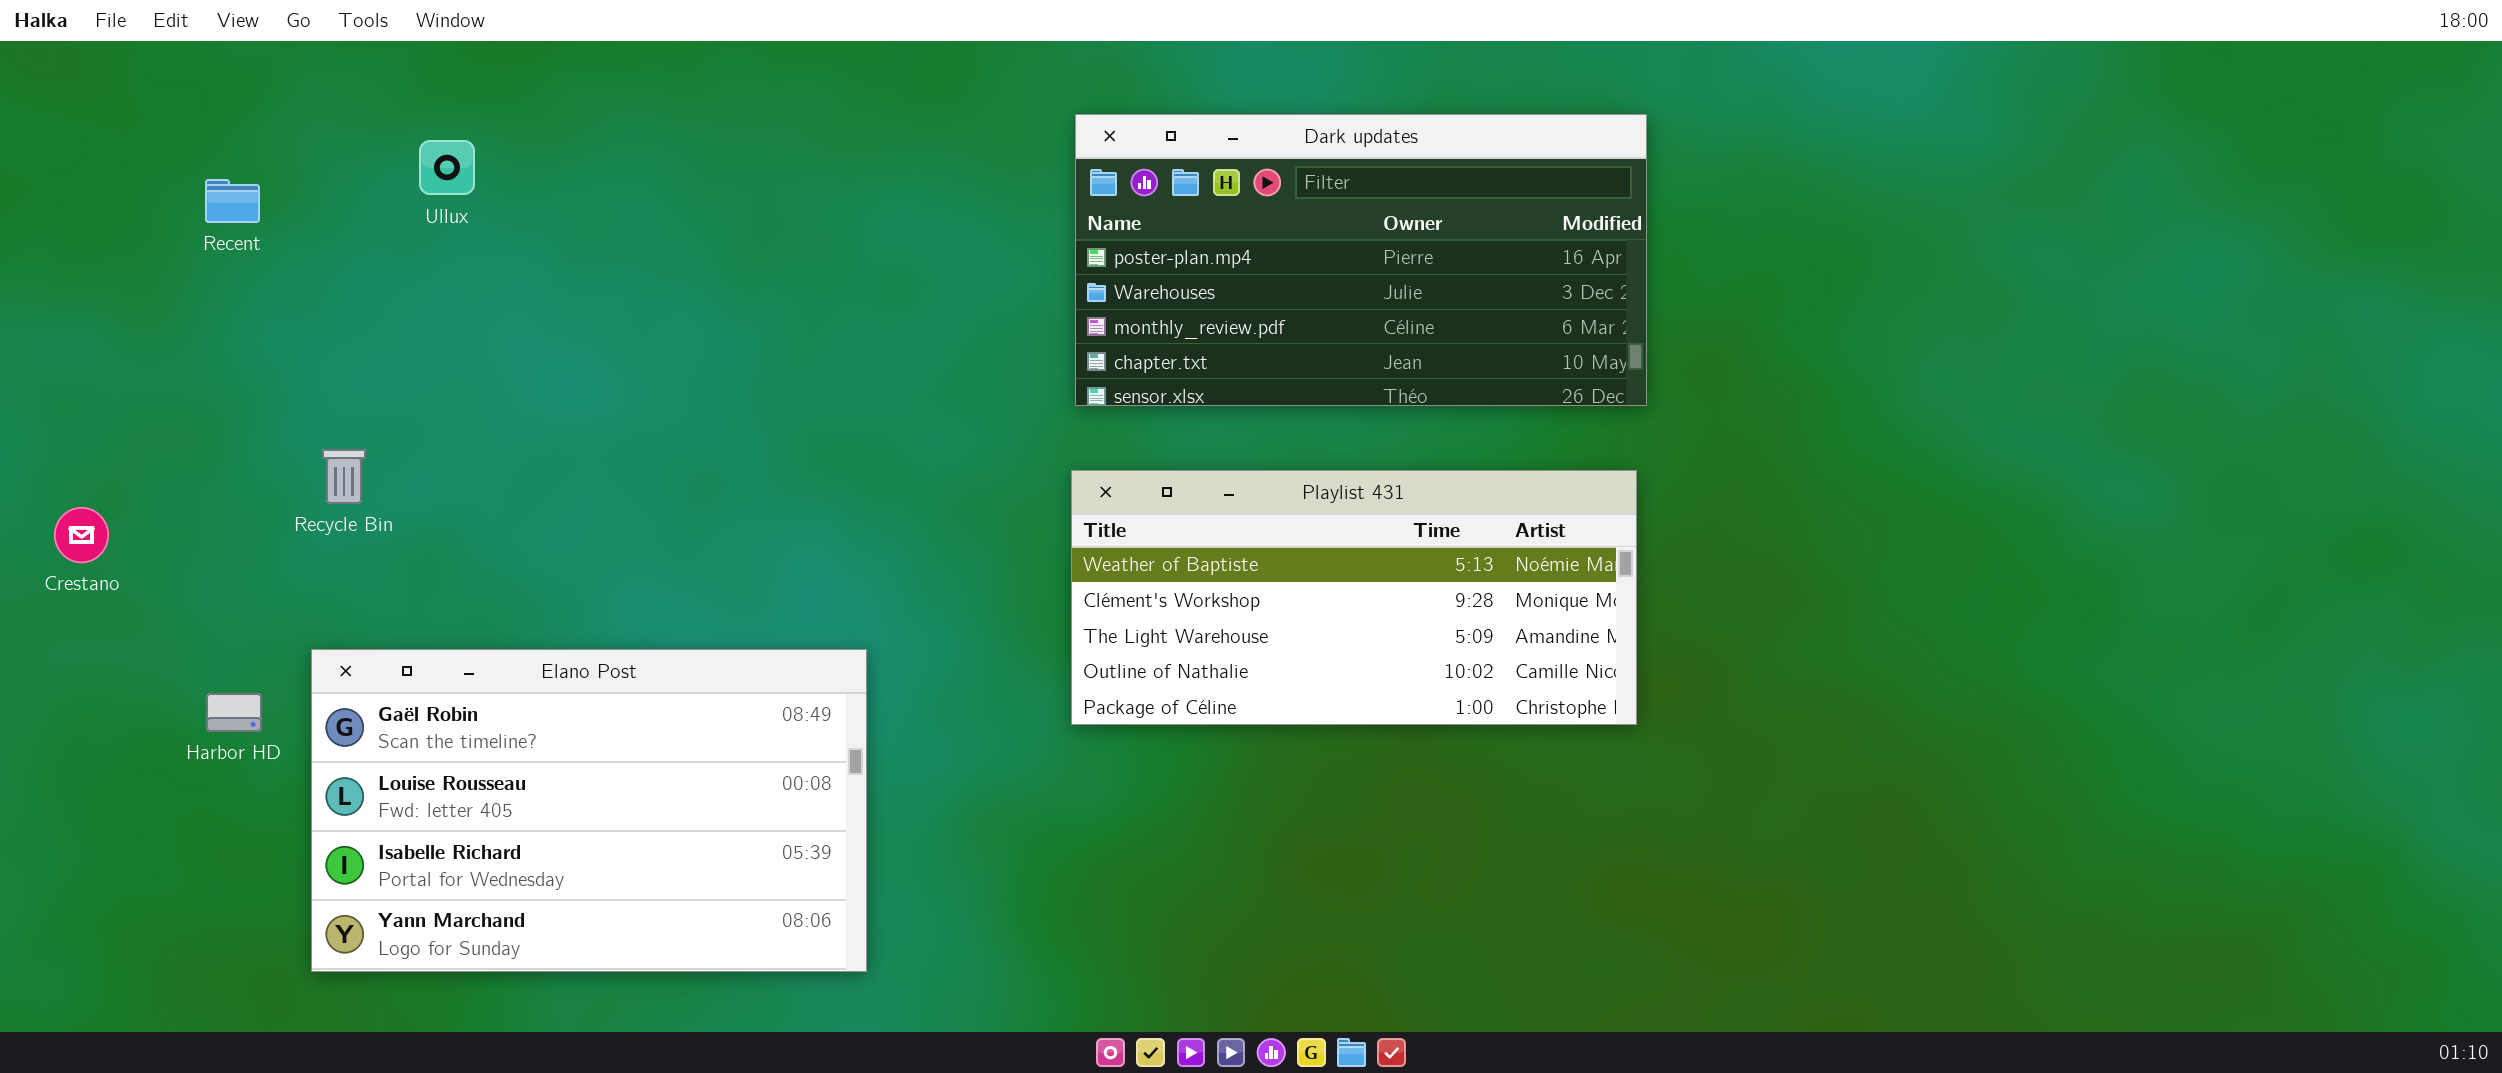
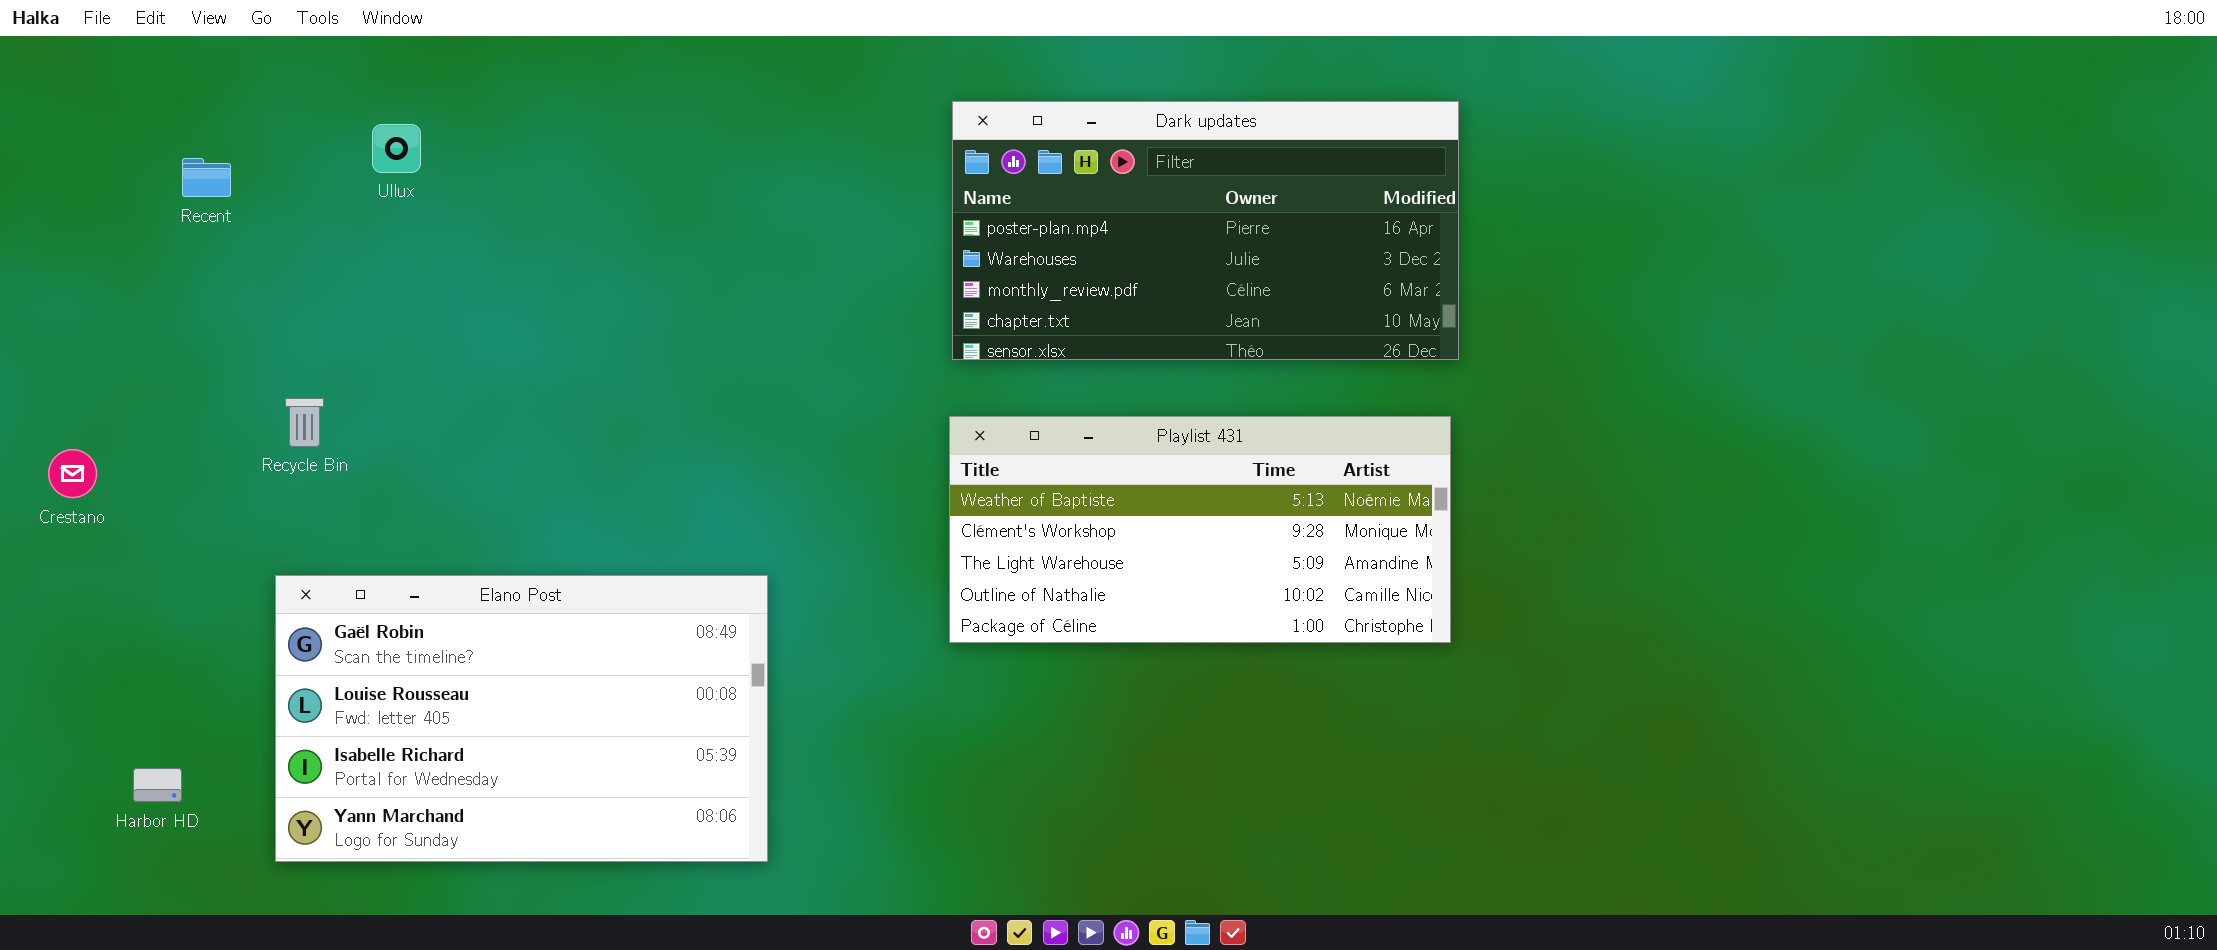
Harbor HD: [206,693,262,732] -> [133,768,182,802], moved

